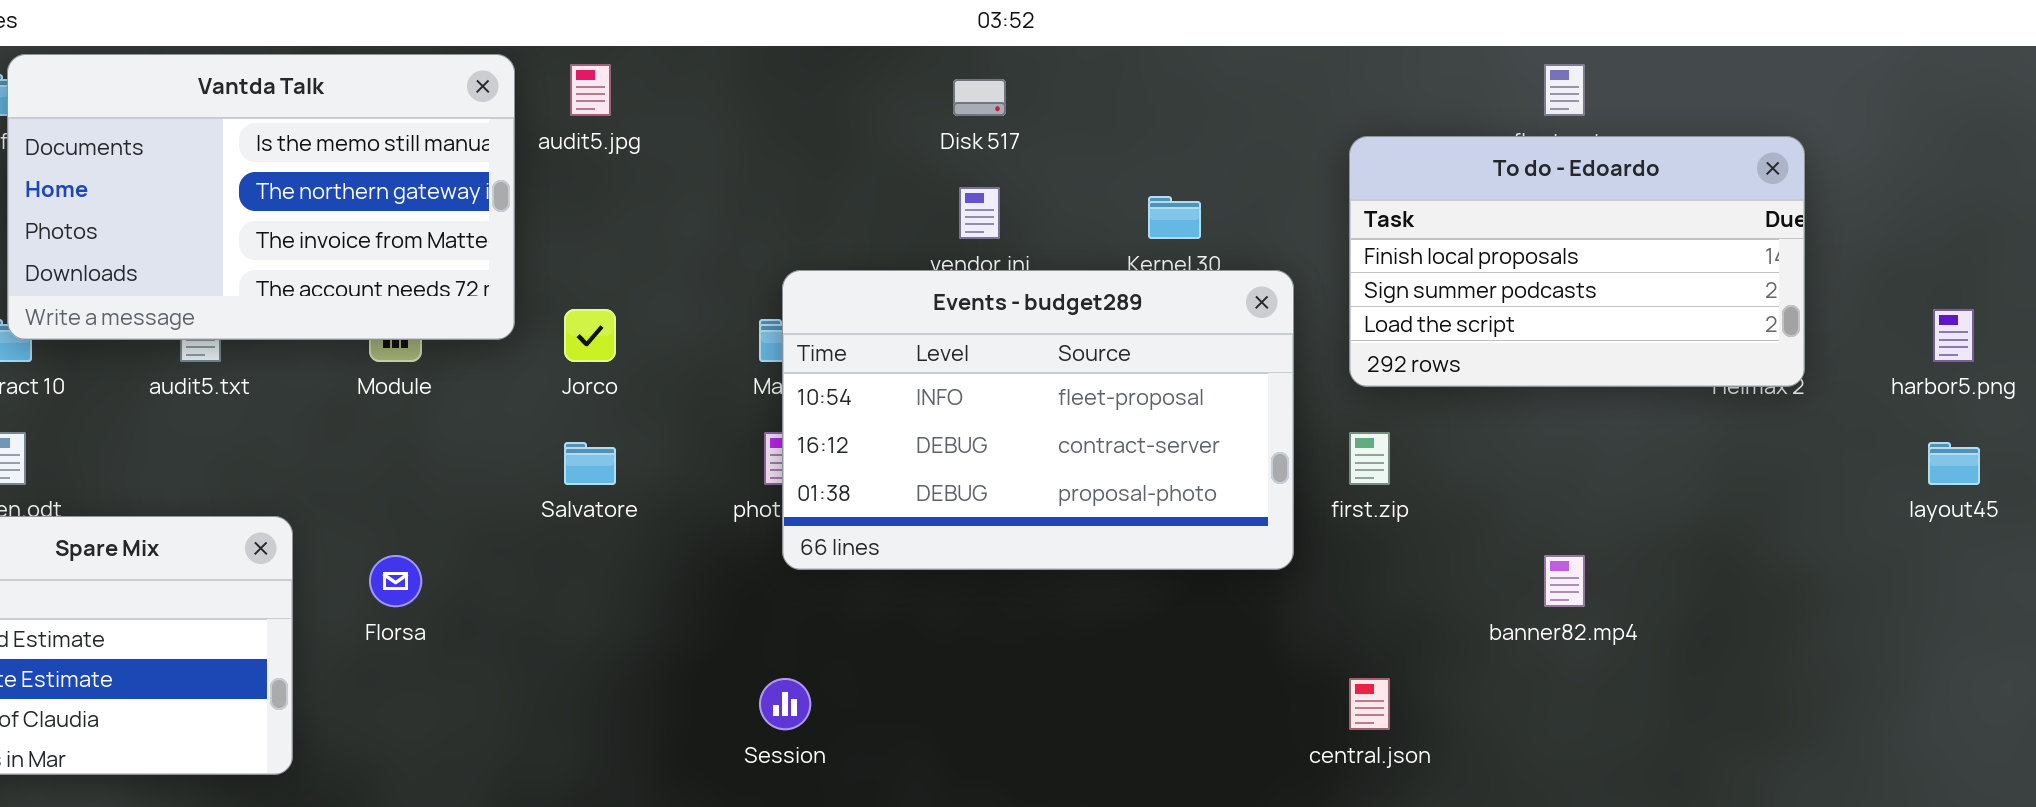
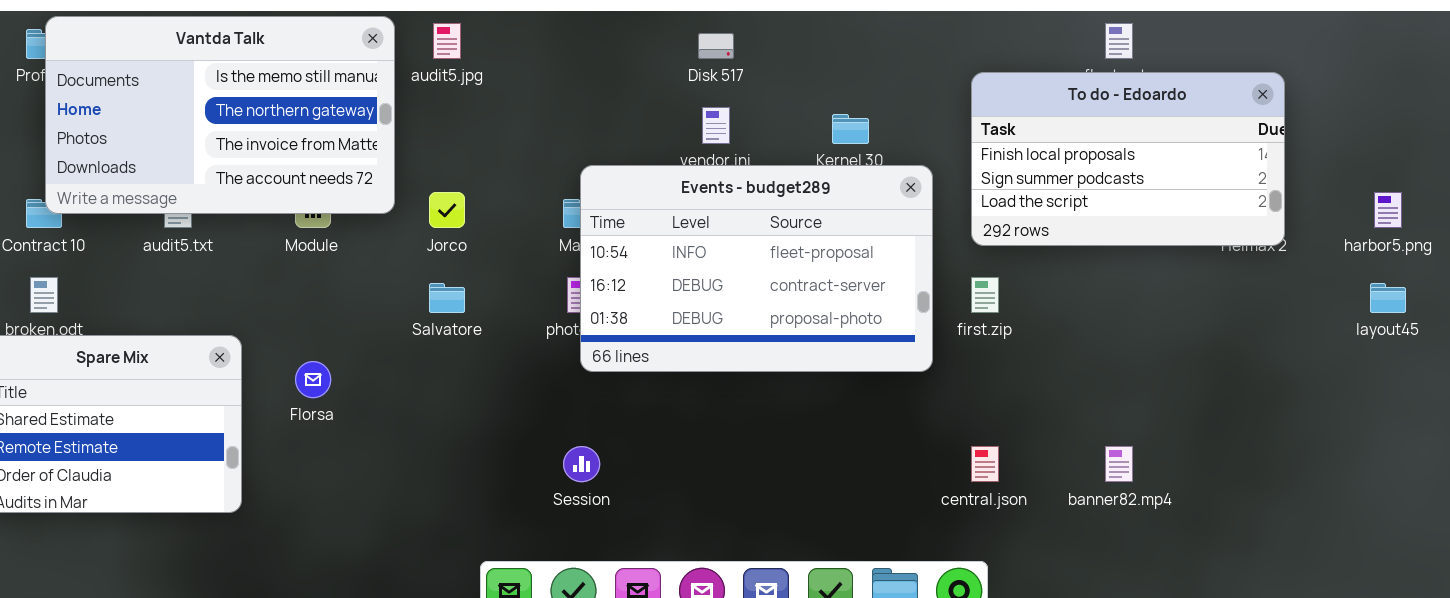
banner82.mp4: [1544,555,1585,607] -> [1105,446,1133,482], moved

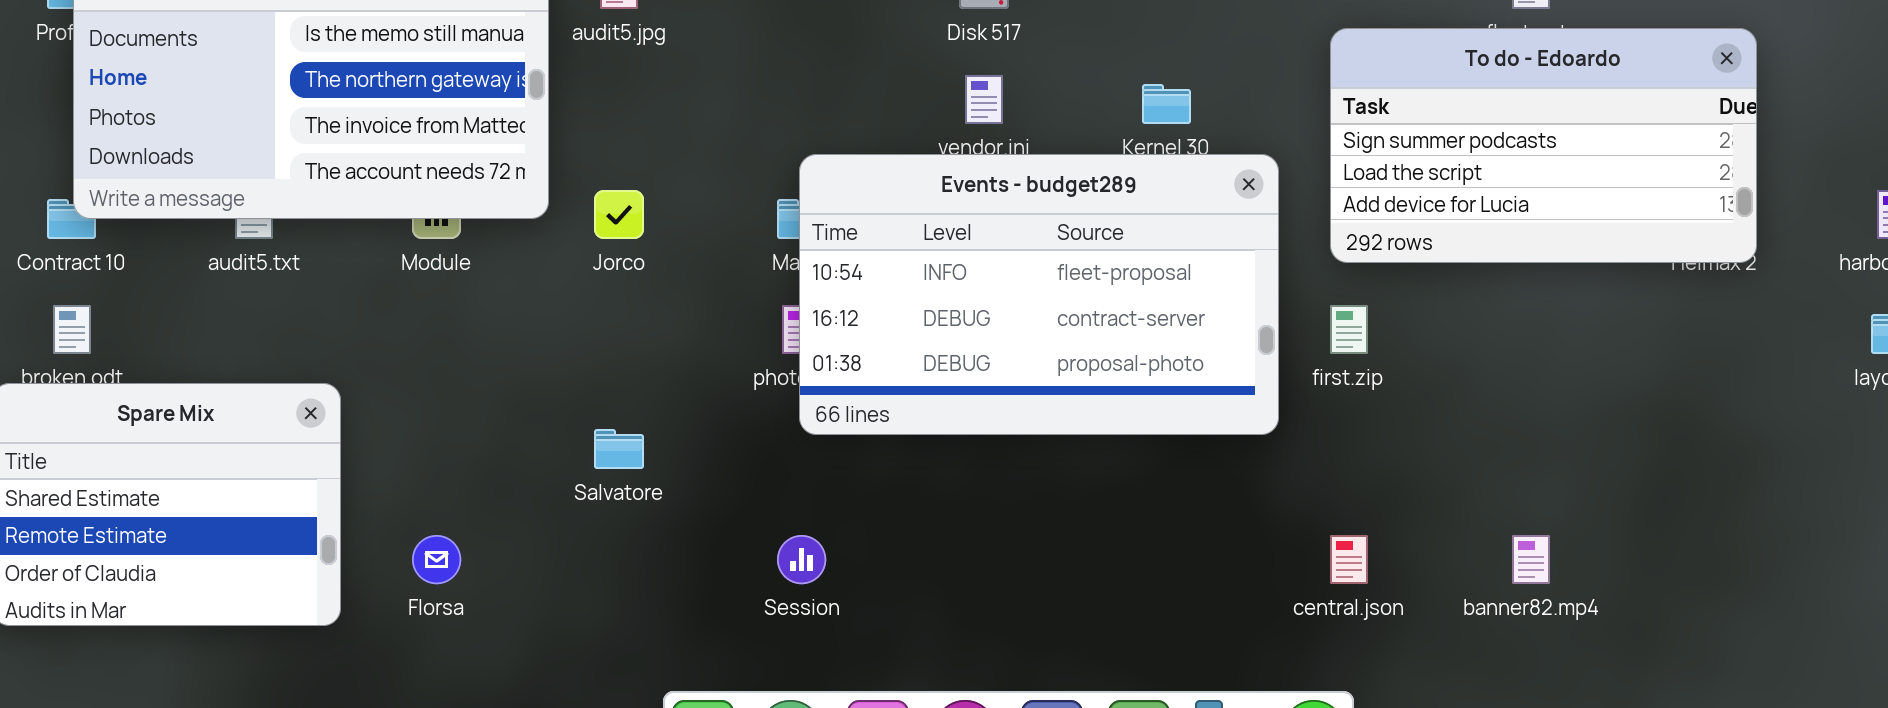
To do - Edoardo: [971,72,1285,246] -> [1330,28,1757,263], scrolled down 1 row
Salvatore: [429,283,465,313] -> [594,429,644,469], moved
Florsa: [295,361,331,398] -> [412,535,461,584], moved

